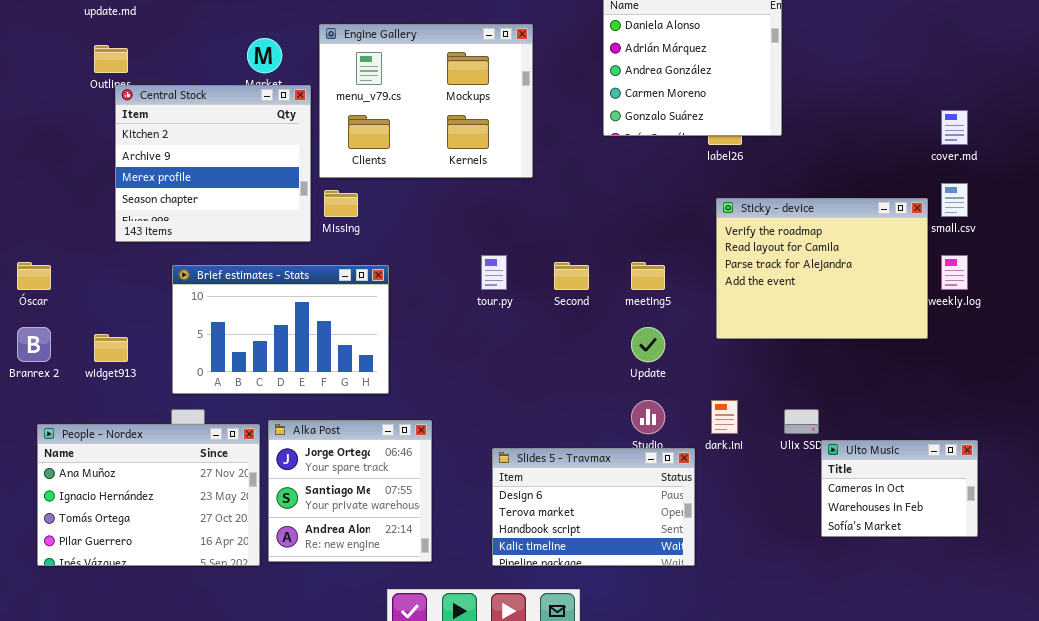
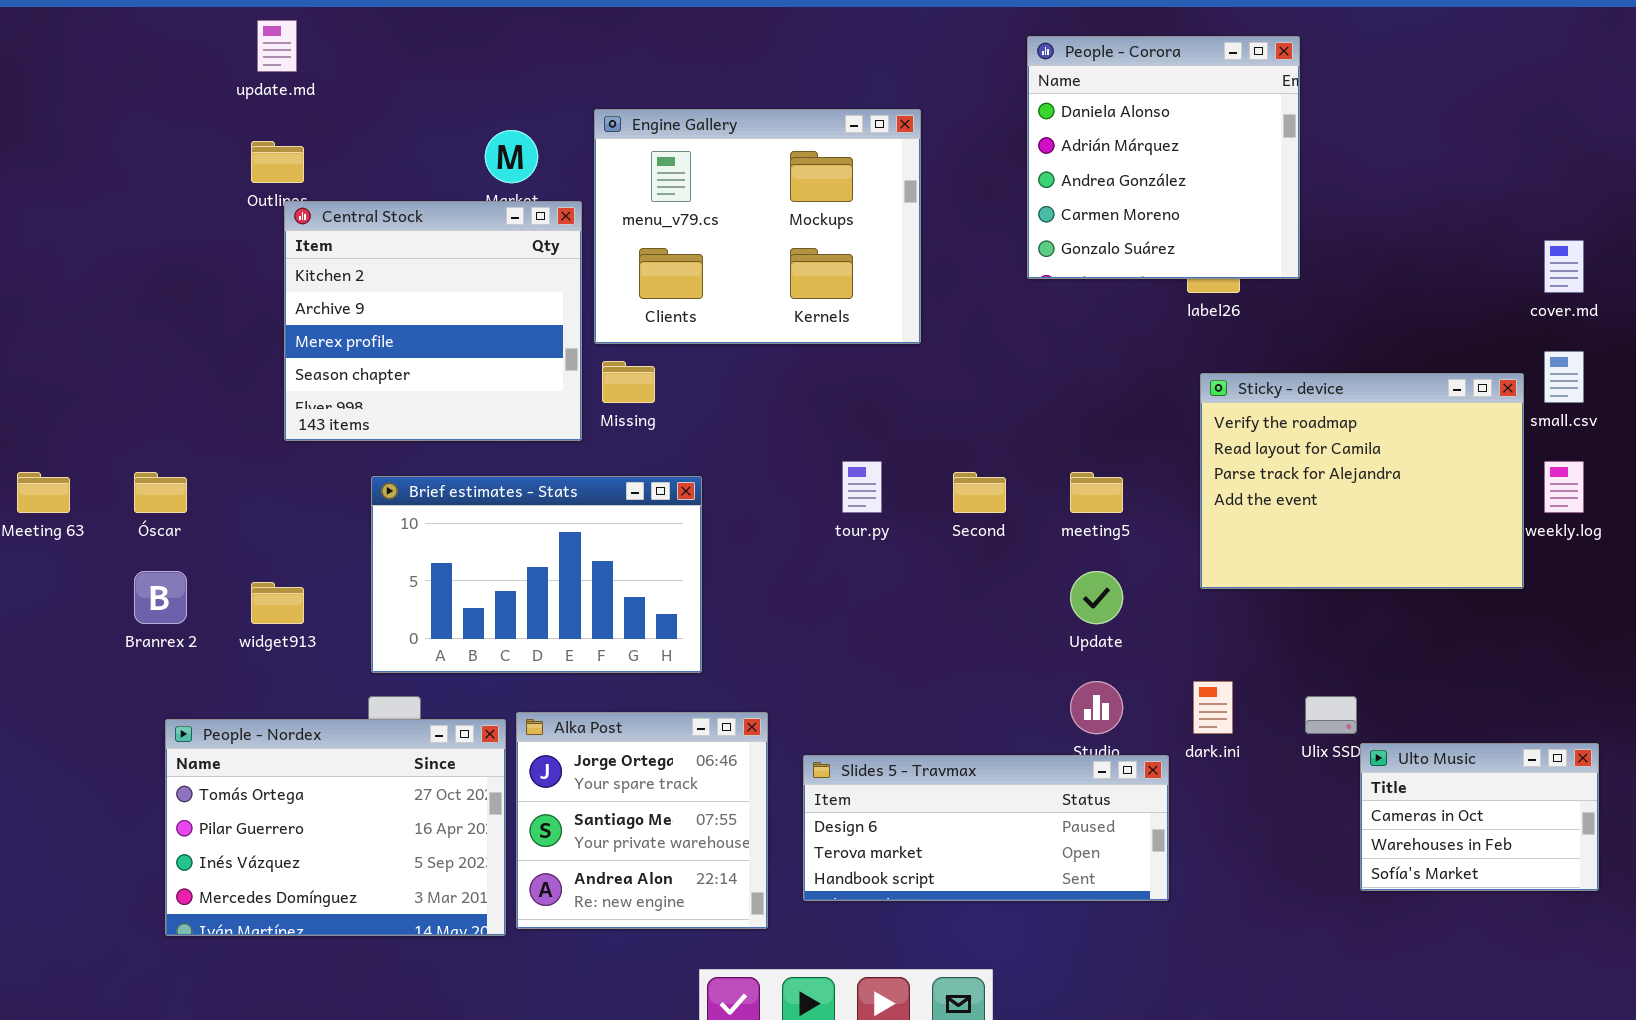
People - Nordex: [37,424,260,566] -> [165,719,506,936], scrolled down 2 rows
Slides 5 - Travmax: [492,448,695,566] -> [803,755,1169,901], resized

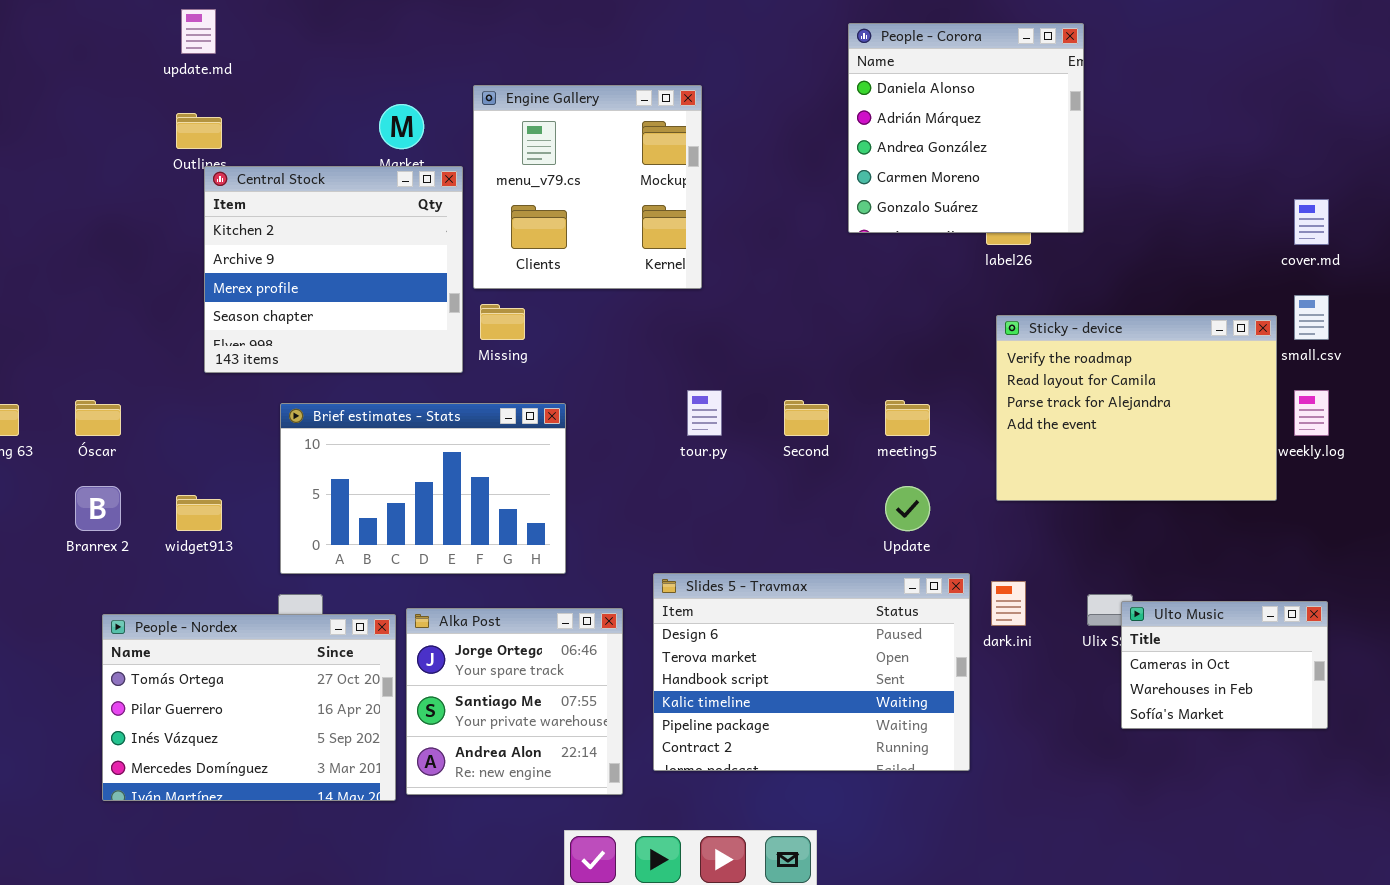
Engine Gallery: [594,109,921,344] -> [473,85,702,289], resized
Ulto Music: [1360,743,1599,891] -> [1121,601,1328,729], moved
Slides 5 - Travmax: [803,755,1169,901] -> [653,573,970,771], resized

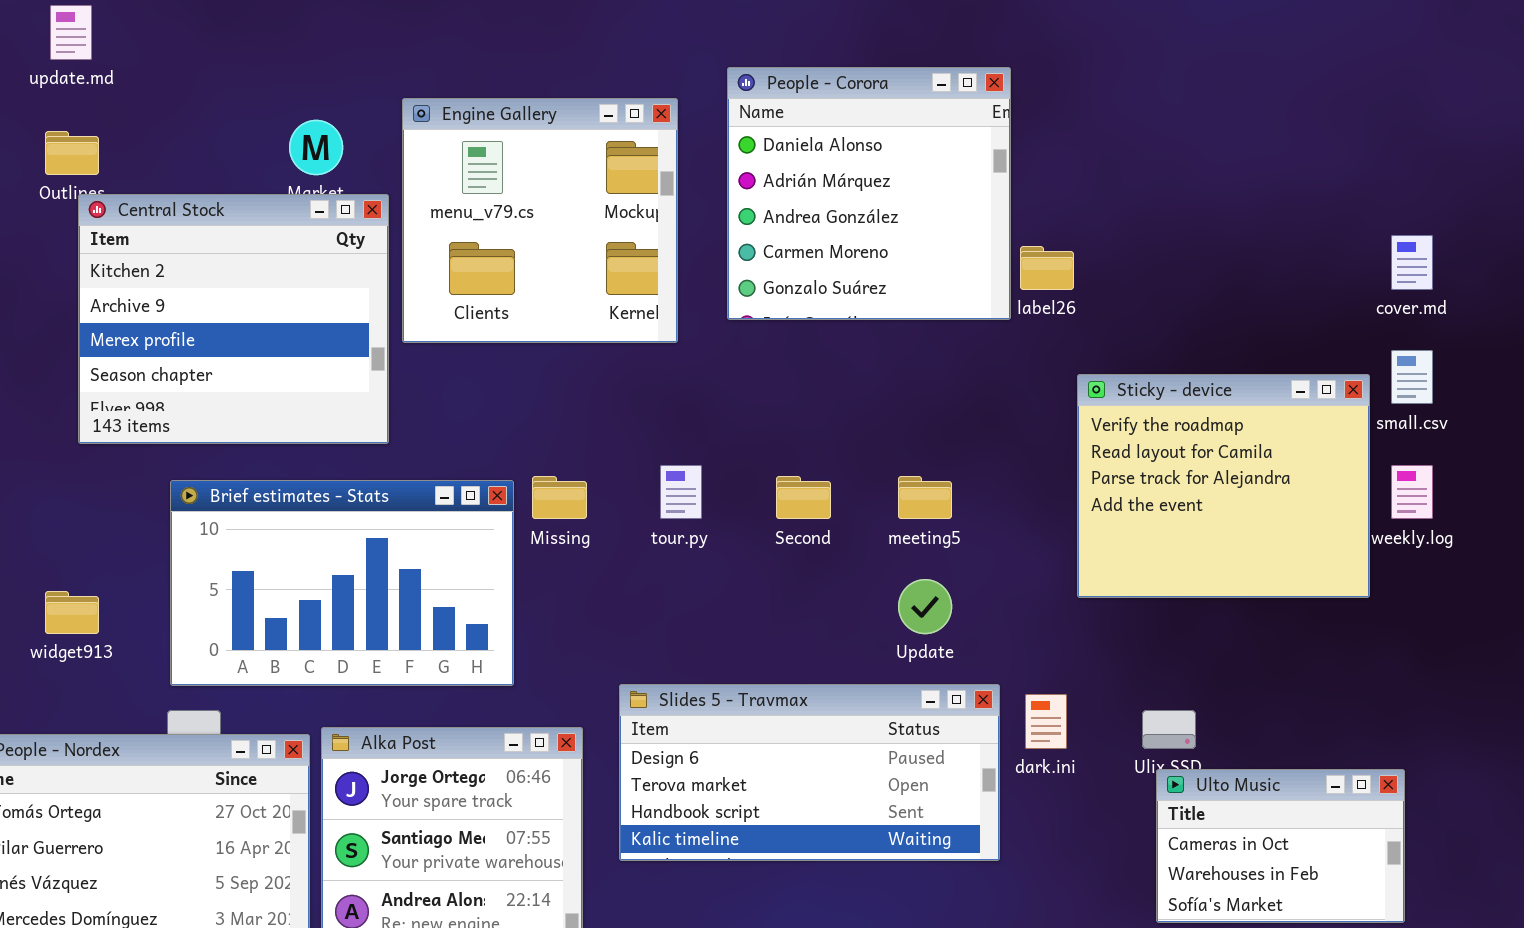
People - Corora: [848,23,1084,233] -> [727,67,1011,320], moved
Missing: [480,304,525,340] -> [532,476,587,519], moved
Sticky - device: [996,315,1277,501] -> [1077,374,1370,598], resized
Slides 5 - Travmax: [653,573,970,771] -> [619,684,1000,861], resized
Ulto Music: [1121,601,1328,729] -> [1156,769,1405,923], moved

